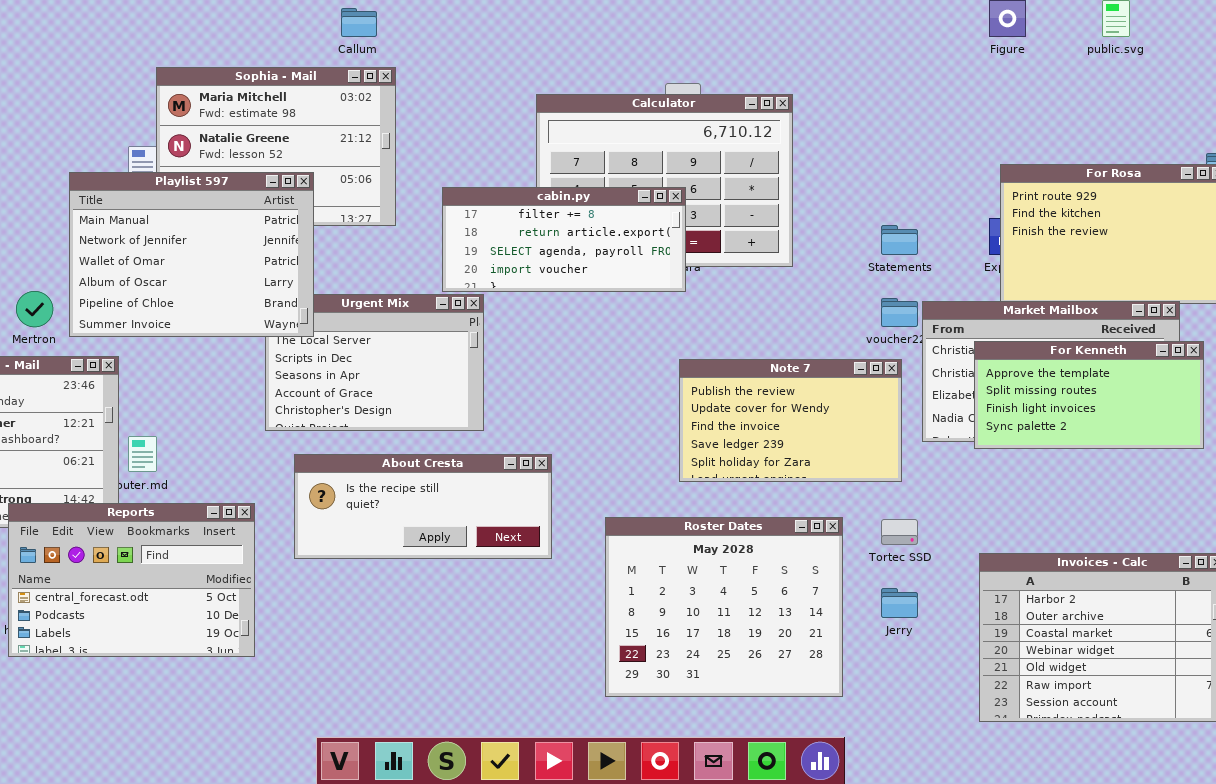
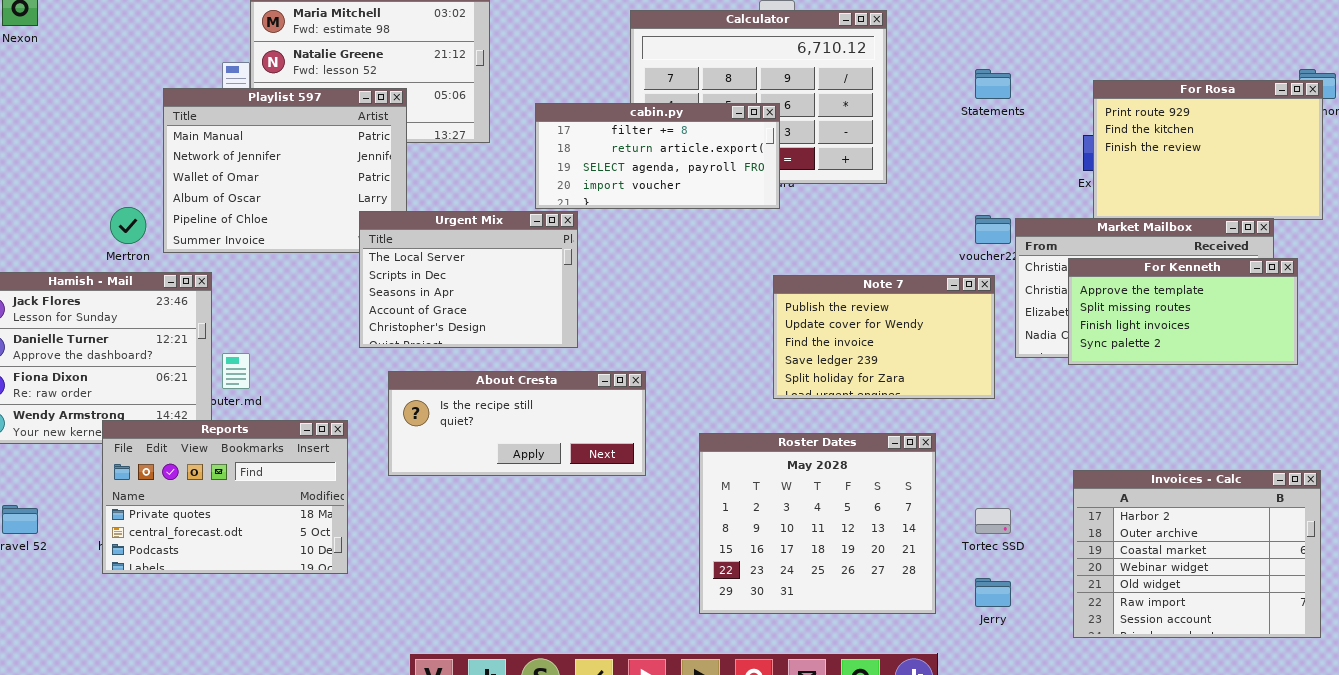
Statements: [881,225,918,255] -> [975,69,1011,99], moved
Urgent Mix: [265,294,484,431] -> [359,211,578,348], raised
Reports: [8,503,255,657] -> [102,420,348,574], scrolled up 1 row
Tortec SSD: [881,519,918,545] -> [975,508,1011,534], moved
Jerry: [881,588,918,618] -> [975,578,1011,607], moved

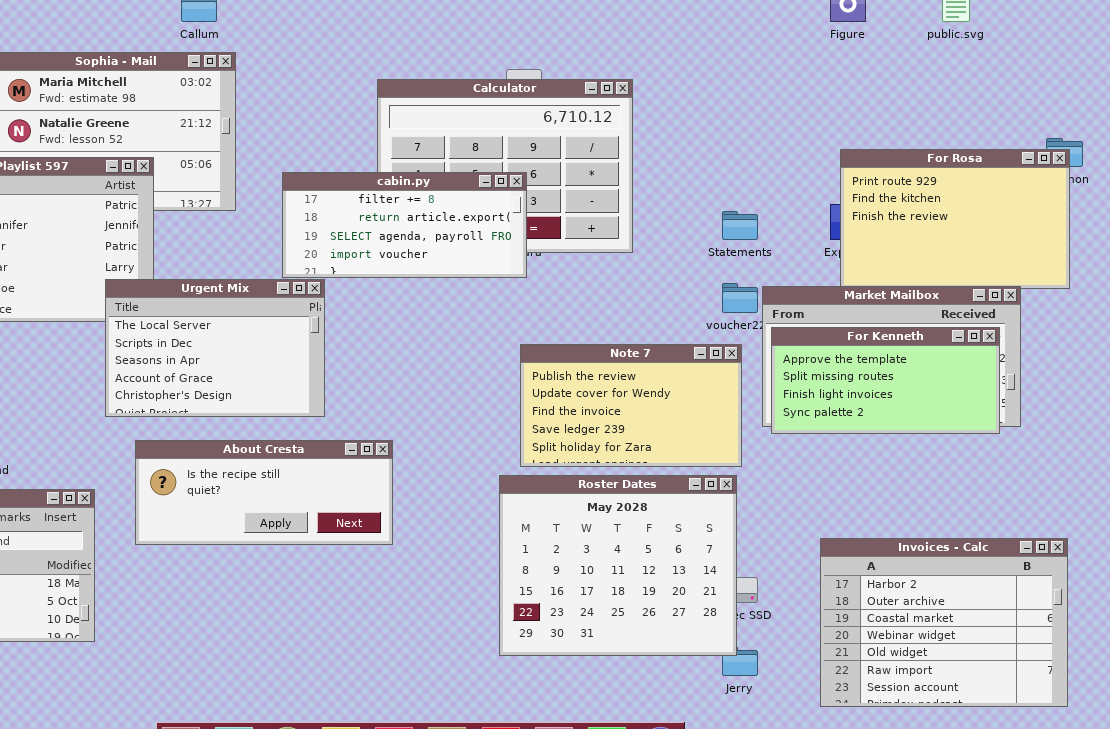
Statements: [975,69,1011,99] -> [722,211,758,240], moved
For Kenneth: [1068,258,1298,365] -> [771,327,1000,434], moved
Roster Dates: [699,433,936,614] -> [499,475,737,656], moved

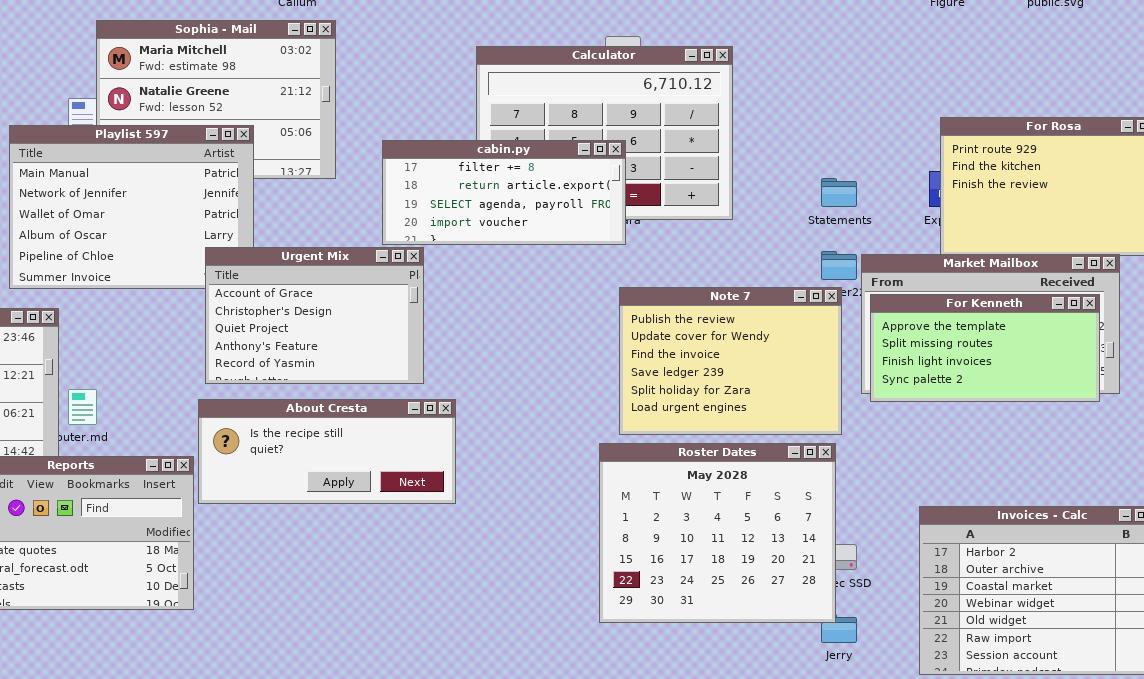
Urgent Mix: [105,279,325,417] -> [205,247,424,384], scrolled down 3 rows
Note 7: [520,344,742,467] -> [619,287,842,435], resized
About Cresta: [135,440,393,545] -> [198,399,456,504], moved

